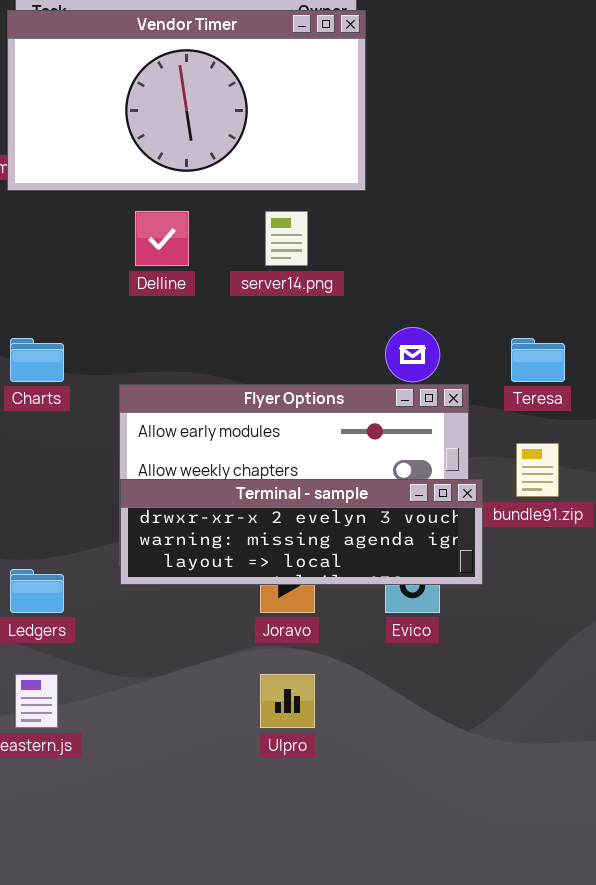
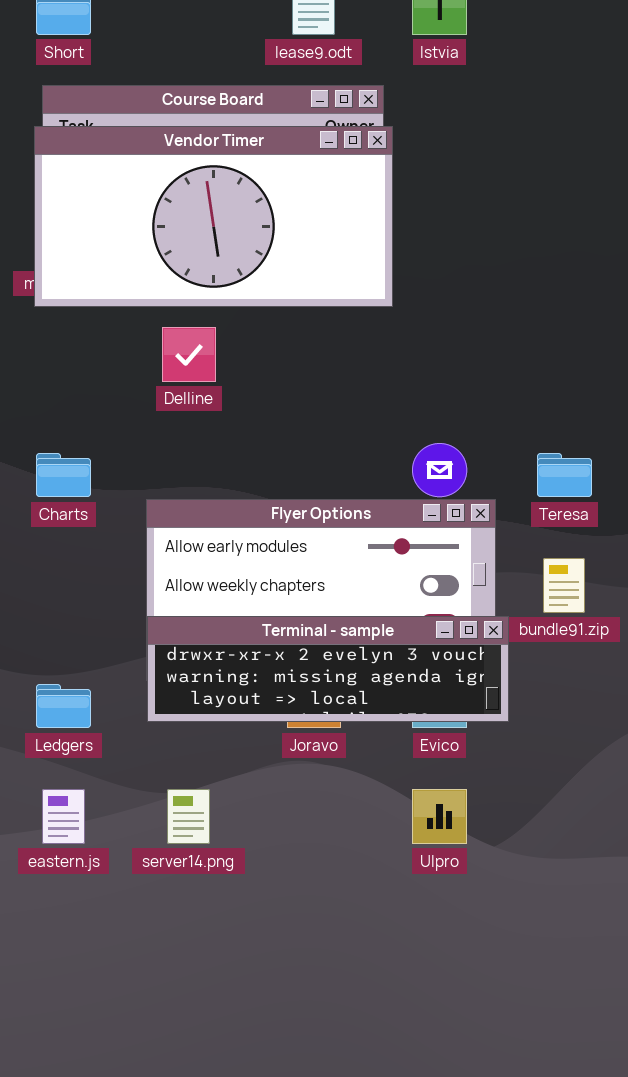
server14.png: [265,211,308,266] -> [167,789,210,844], moved
Terminal - sample: [120,479,483,585] -> [147,616,509,722], moved
Ulpro: [260,674,315,728] -> [412,789,467,844], moved

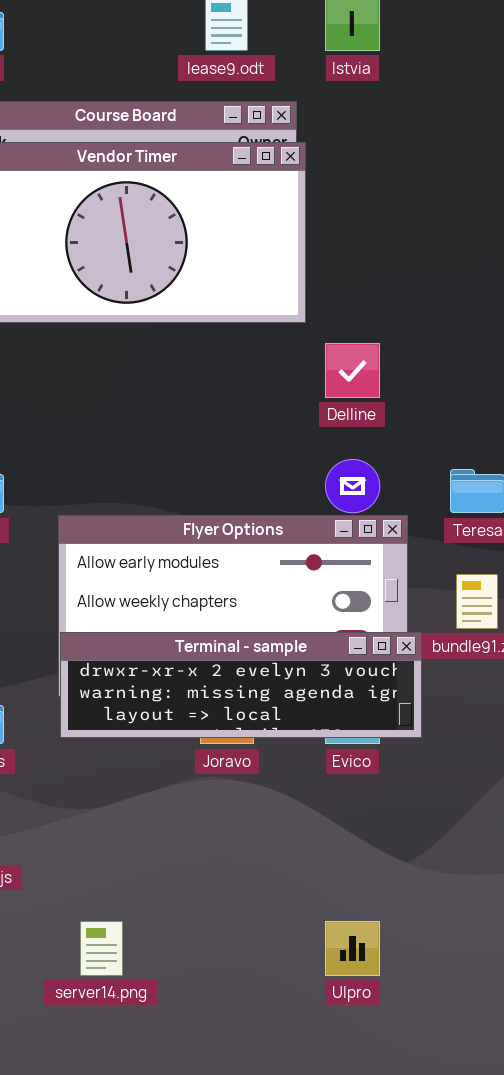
Delline: [162,327,216,382] -> [325,343,380,398], moved
server14.png: [167,789,210,844] -> [80,921,123,976], moved
Ulpro: [412,789,467,844] -> [325,921,380,976], moved

